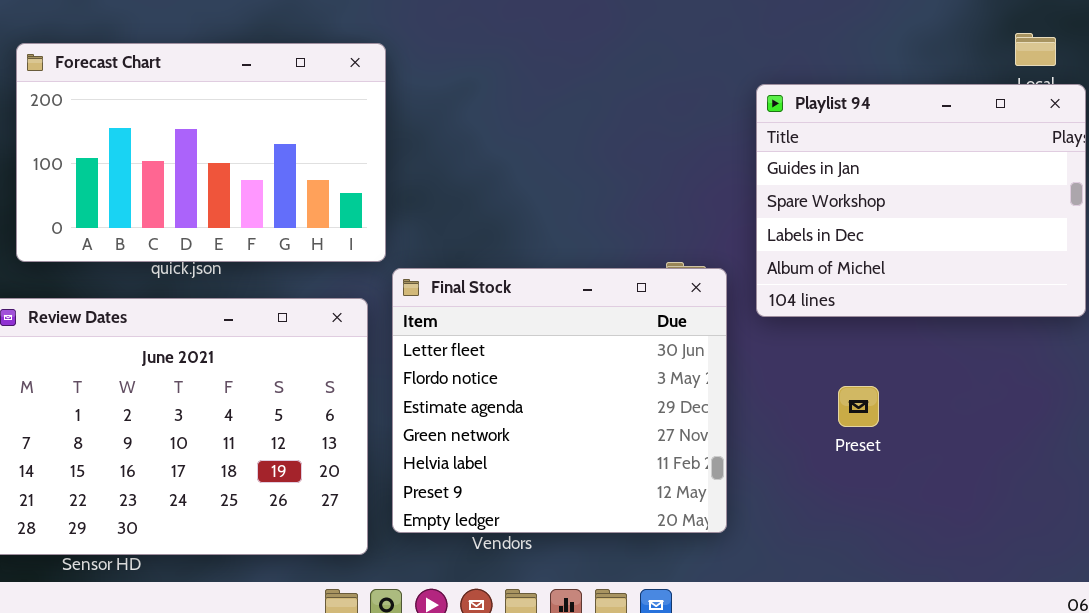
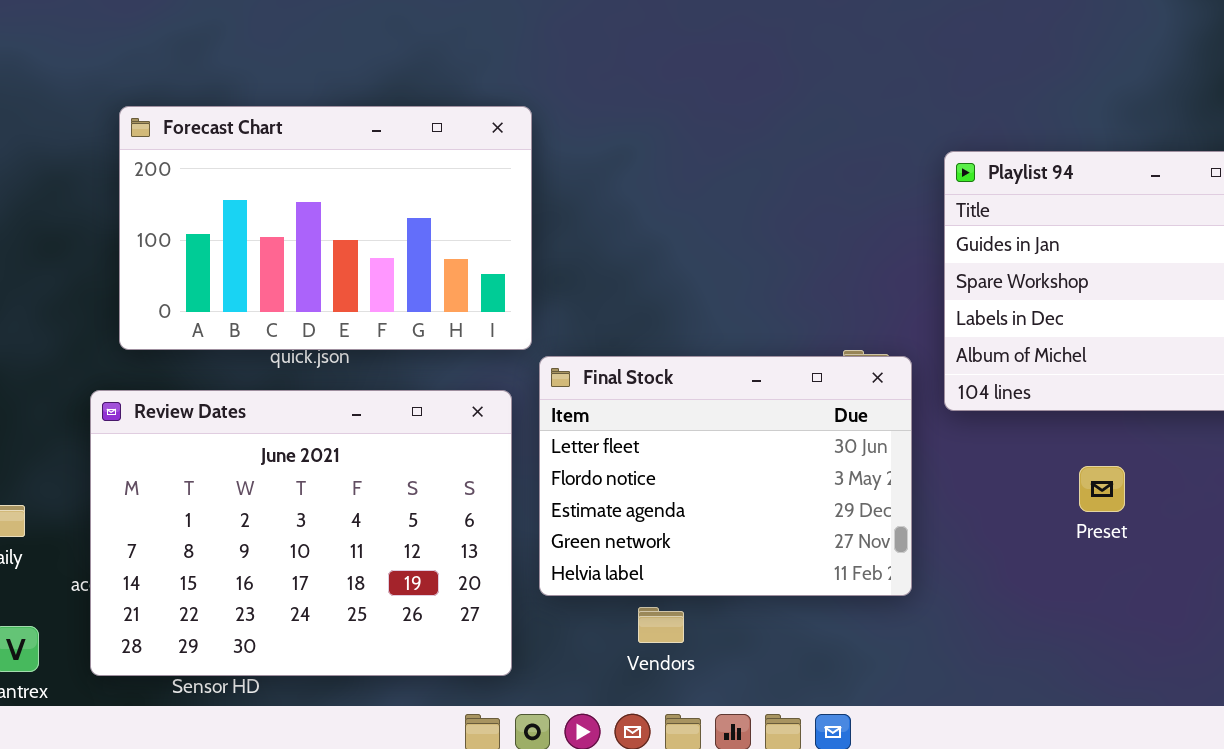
Final Stock: [392,268,727,533] -> [539,356,912,596], resized
Preset: [838,386,879,427] -> [1079,466,1125,512], moved

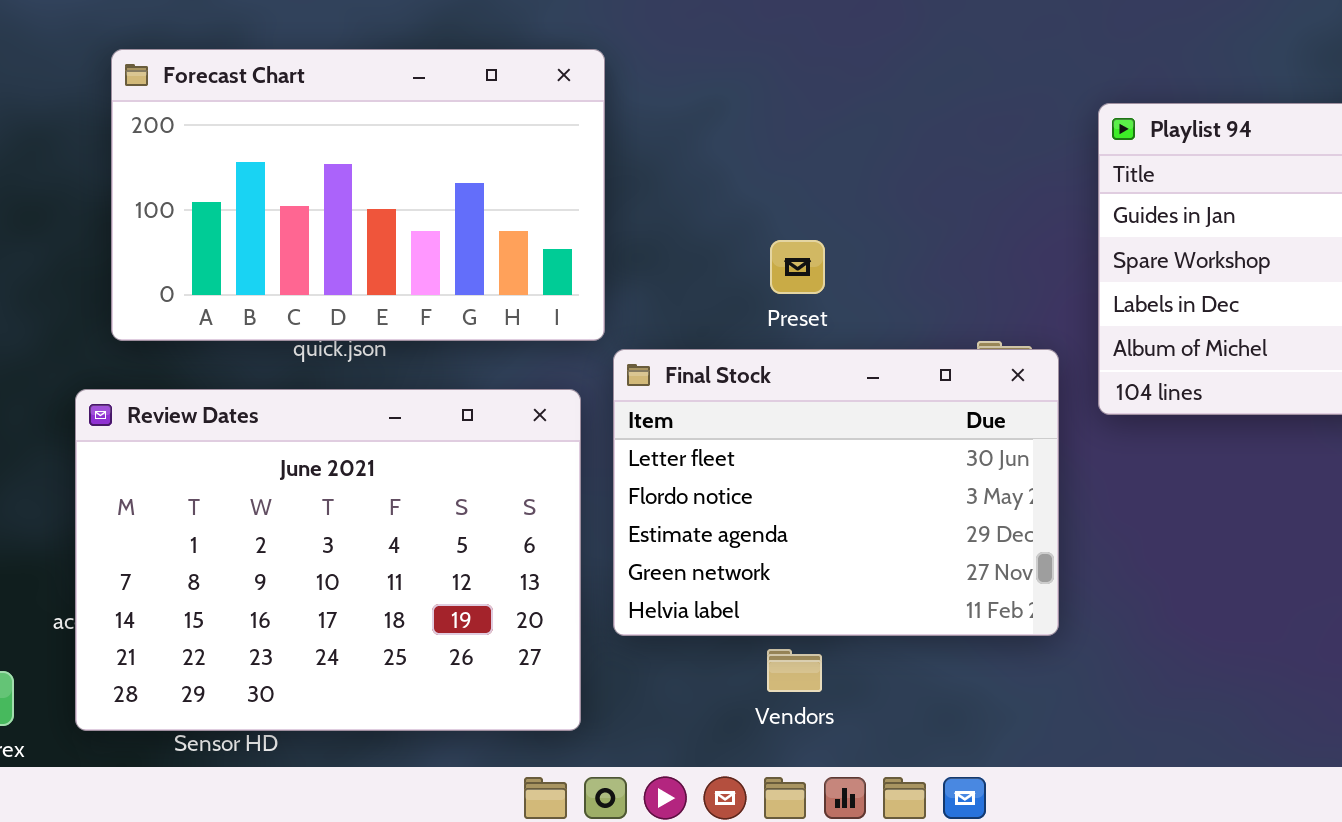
Preset: [1079,466,1125,512] -> [770,240,825,294], moved
Vendors: [638,607,684,643] -> [767,649,822,692], moved

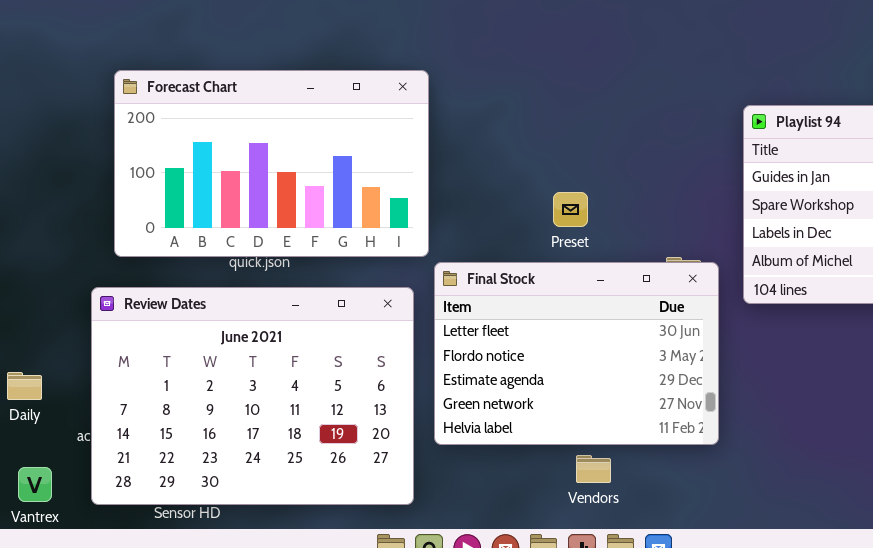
Preset: [770,240,825,294] -> [553,192,588,227], moved
Vendors: [767,649,822,692] -> [576,455,611,483], moved

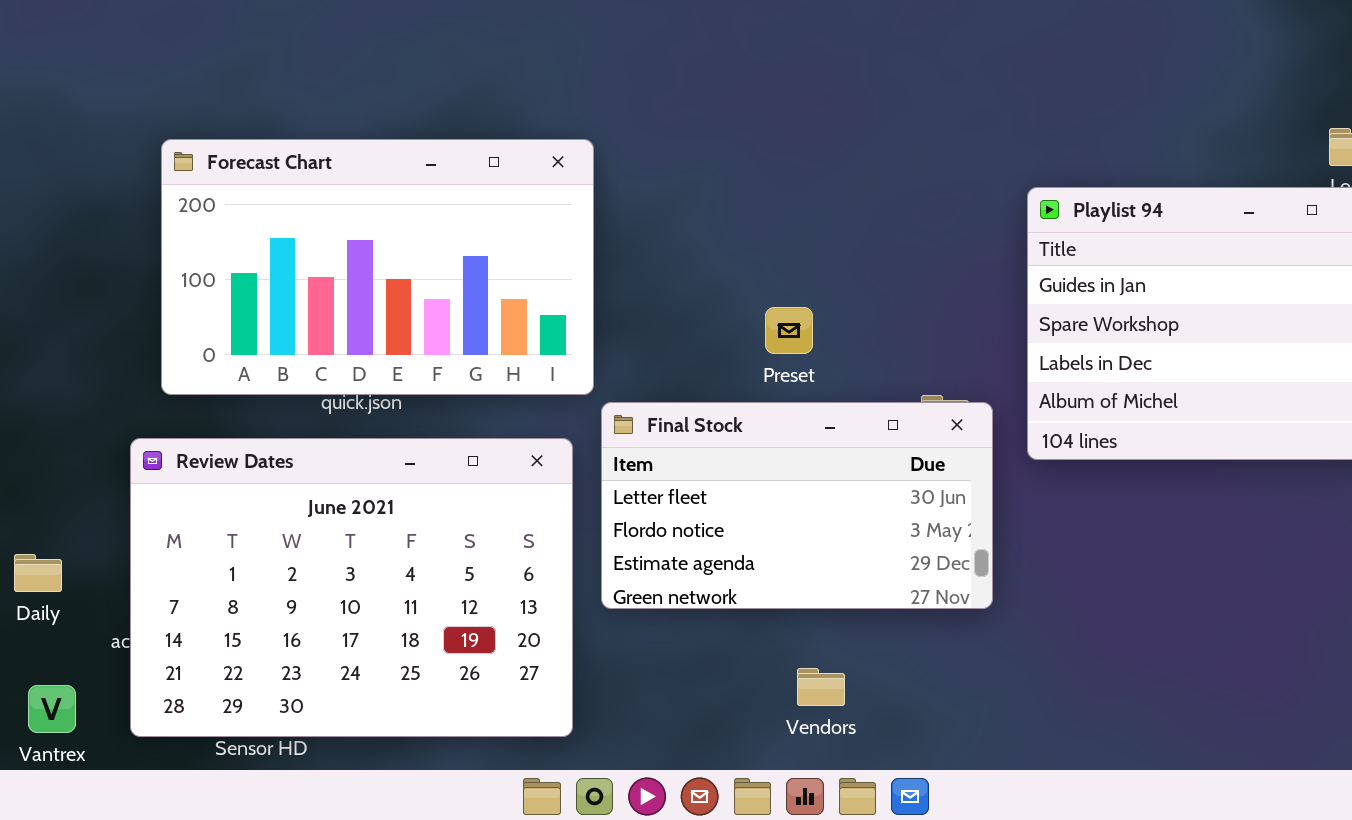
Final Stock: [434,262,719,445] -> [601,402,993,609], resized

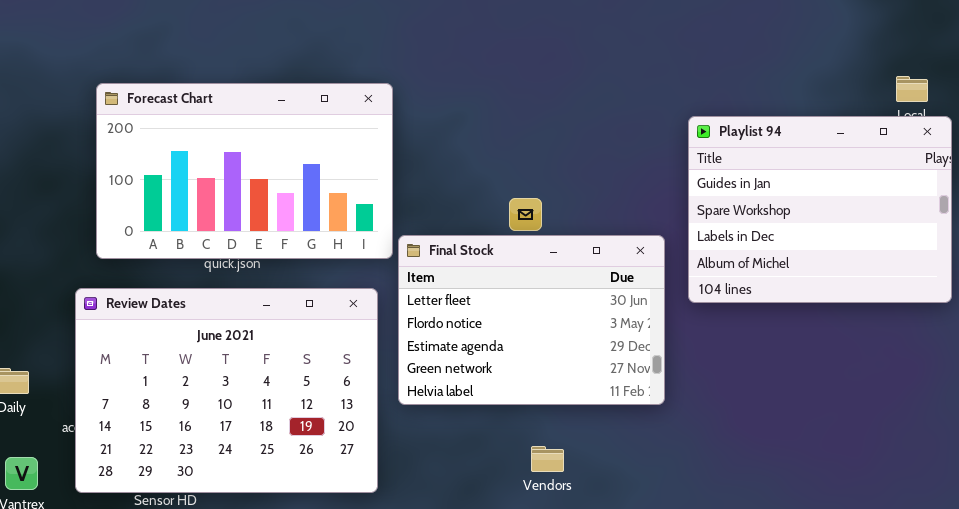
Final Stock: [601,402,993,609] -> [398,235,665,405], resized

